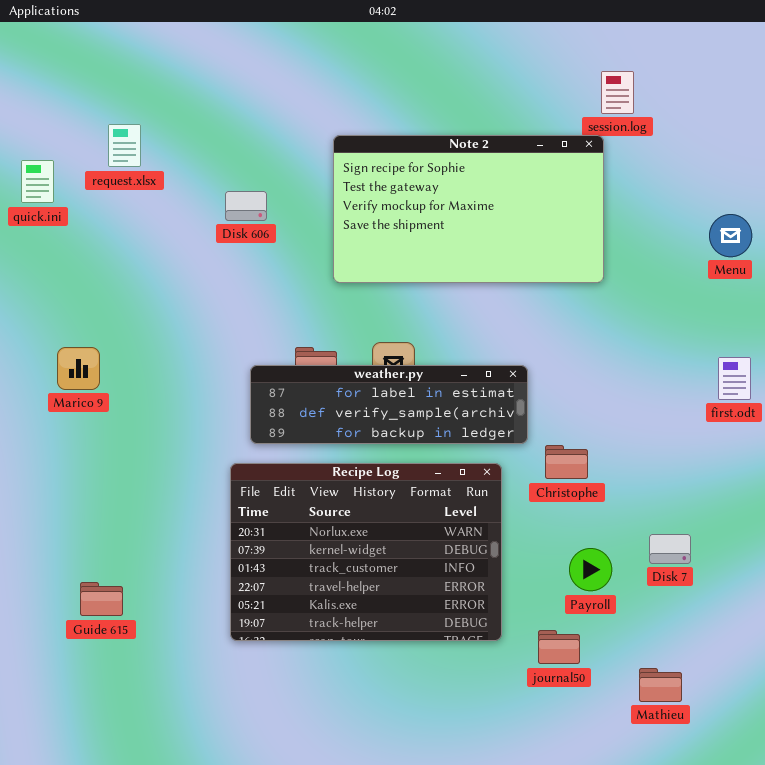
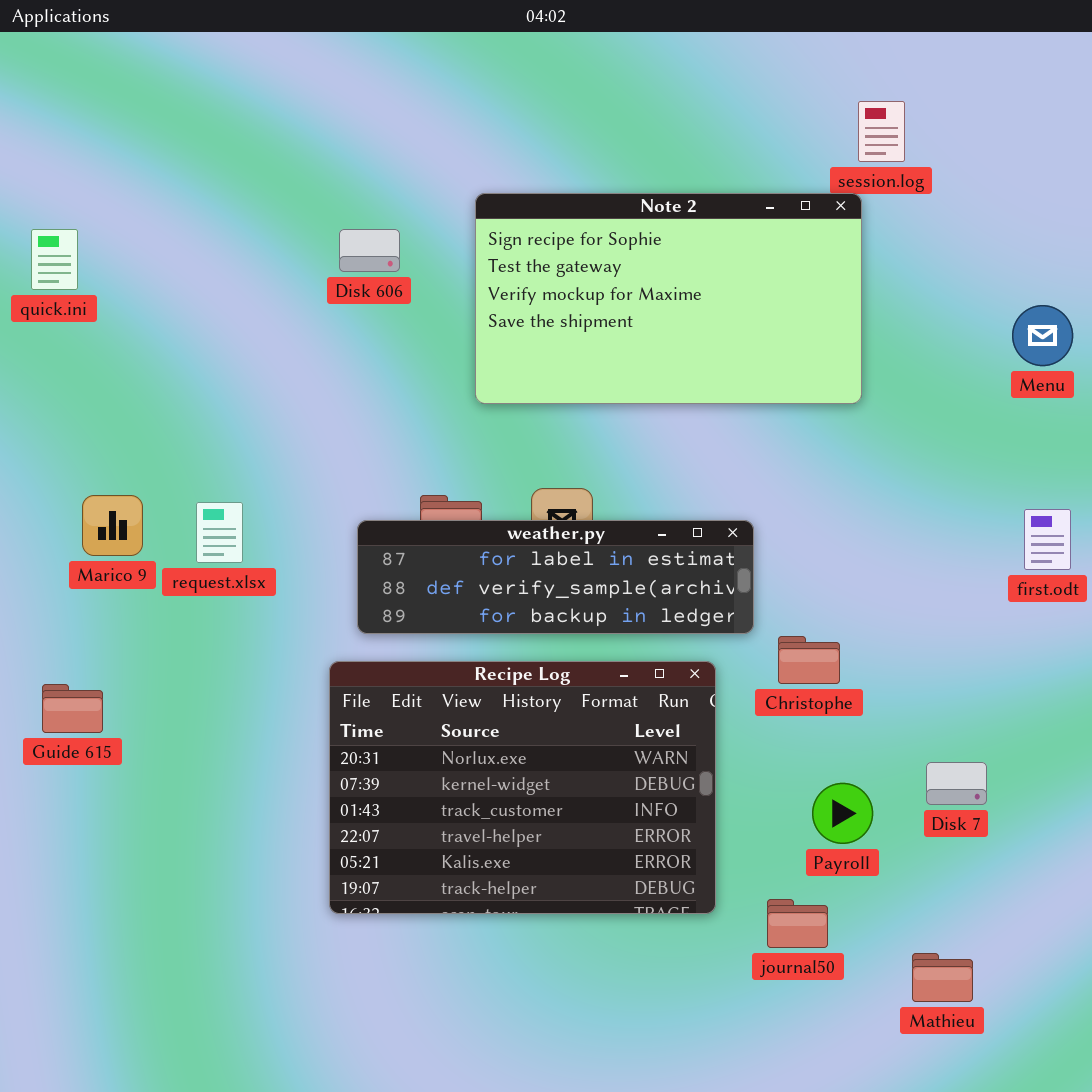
request.xlsx: [108,124,141,167] -> [196,502,243,563], moved
Disk 606: [225,191,267,221] -> [339,229,400,272], moved
Guide 615: [80,582,123,616] -> [42,684,103,733], moved

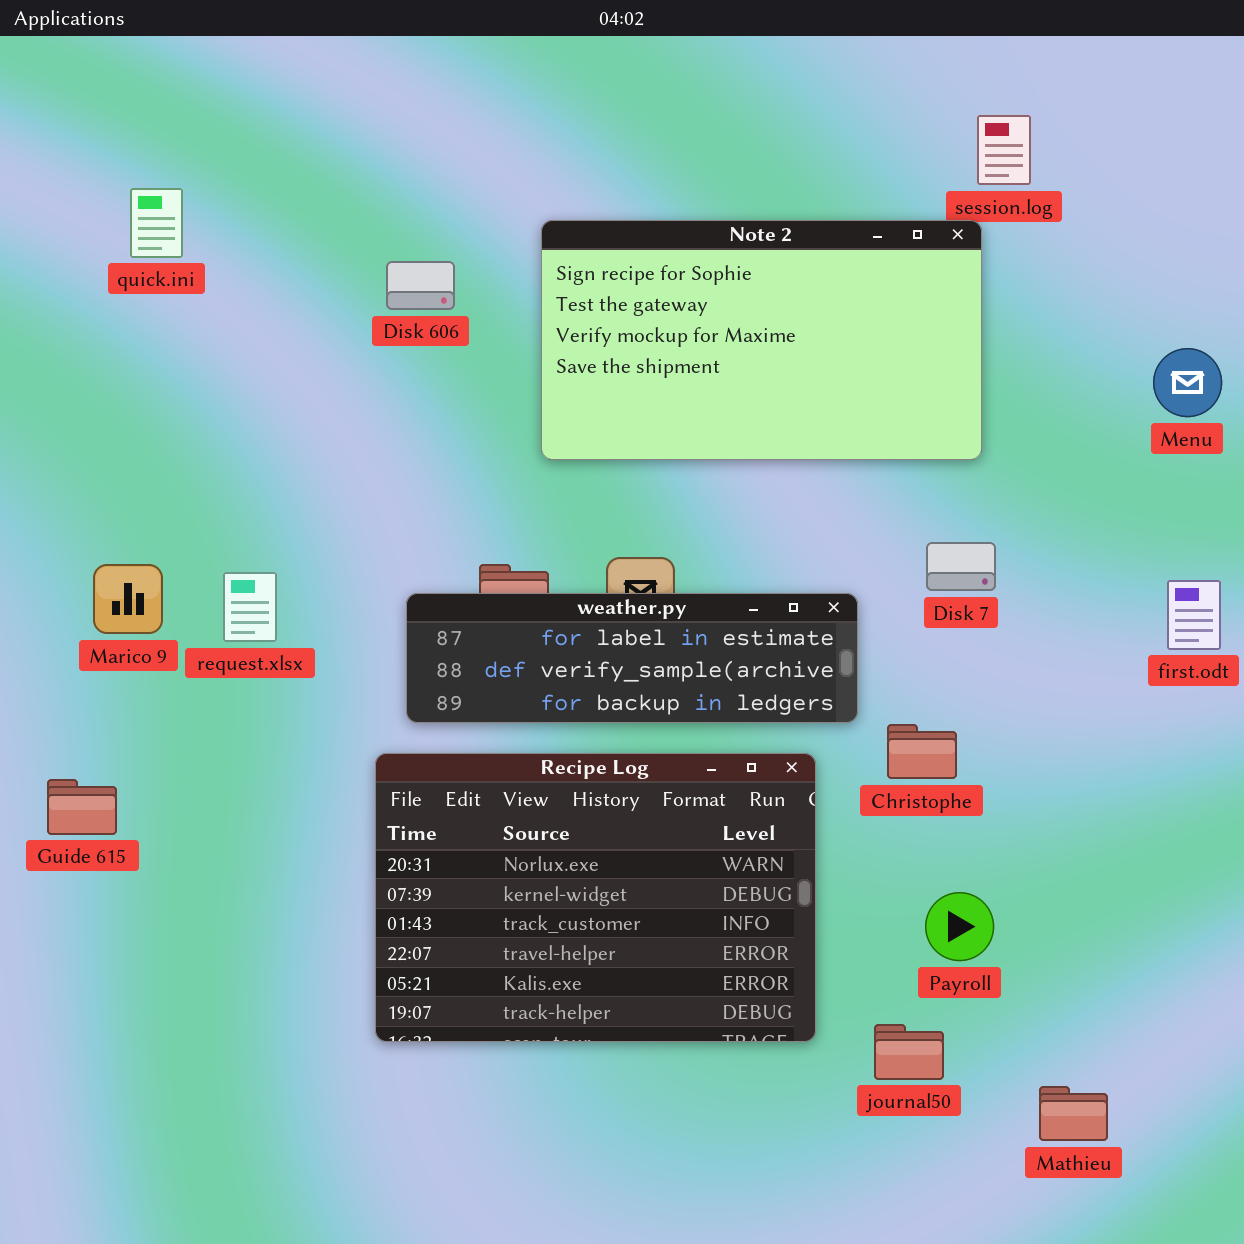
quick.ini: [31,229,78,290] -> [130,188,183,258], moved
Disk 7: [926,762,987,805] -> [926,542,996,591], moved

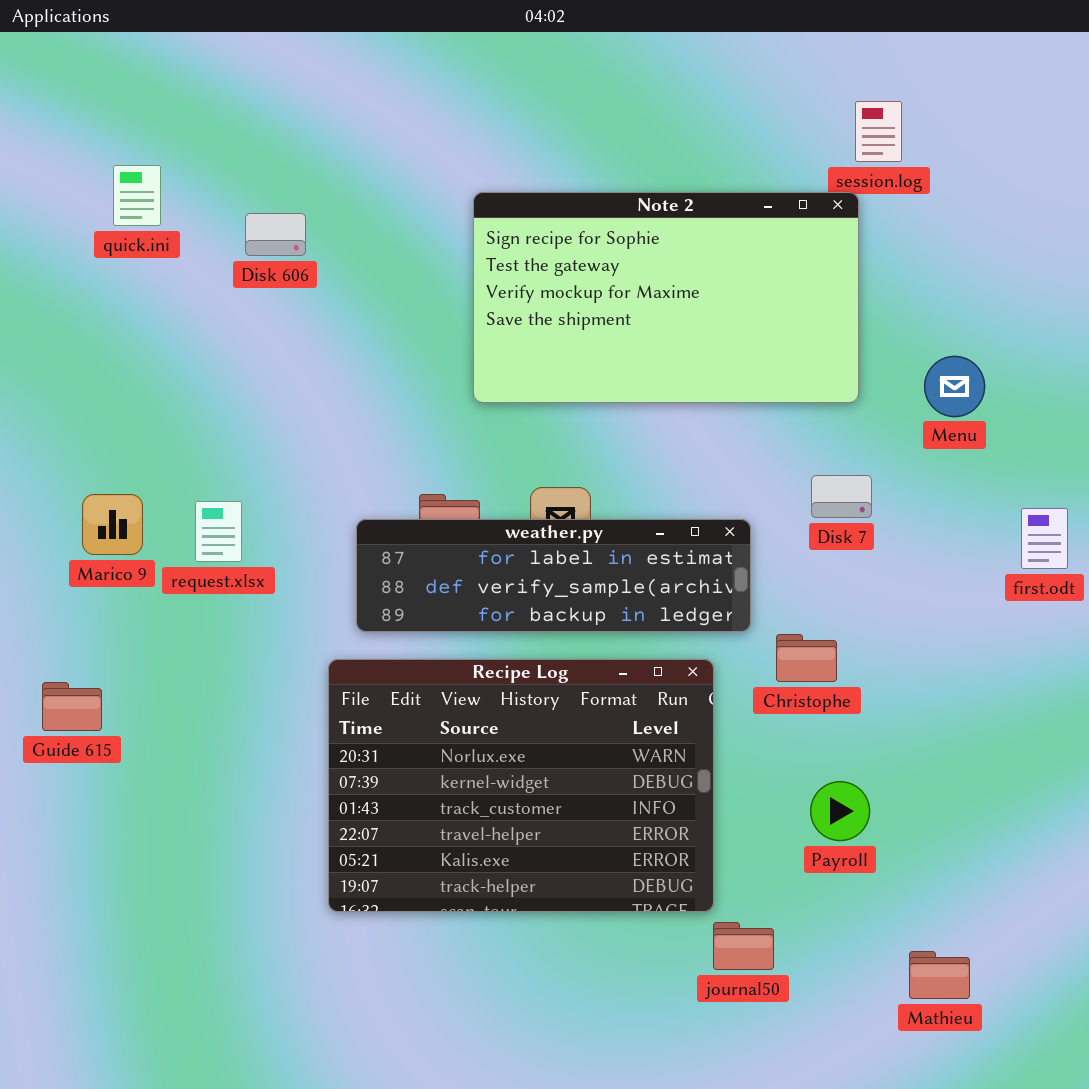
Disk 606: [386,261,455,310] -> [245,213,306,256], moved
Menu: [1153,348,1222,417] -> [924,356,985,417], moved
journal50: [874,1024,944,1080] -> [713,922,774,970], moved

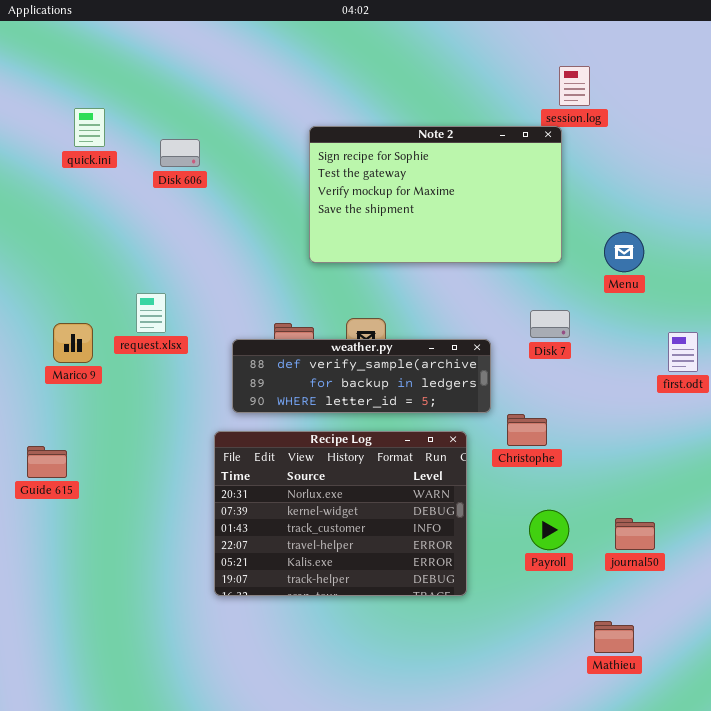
request.xlsx: [195,501,242,562] -> [136,293,166,333], moved
weather.py: [356,519,751,632] -> [232,339,491,413], scrolled down 1 row
journal50: [713,922,774,970] -> [615,518,655,550], moved

